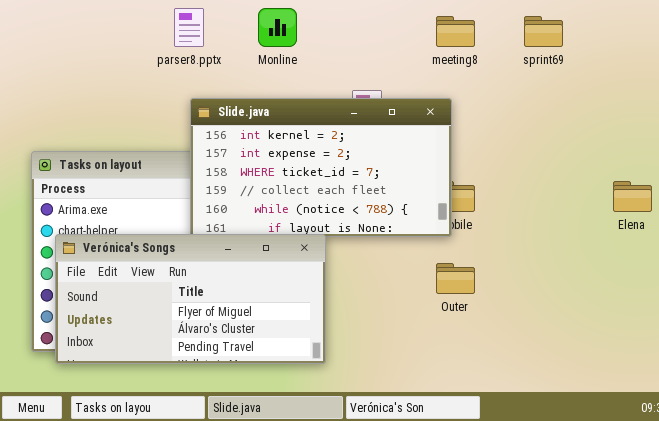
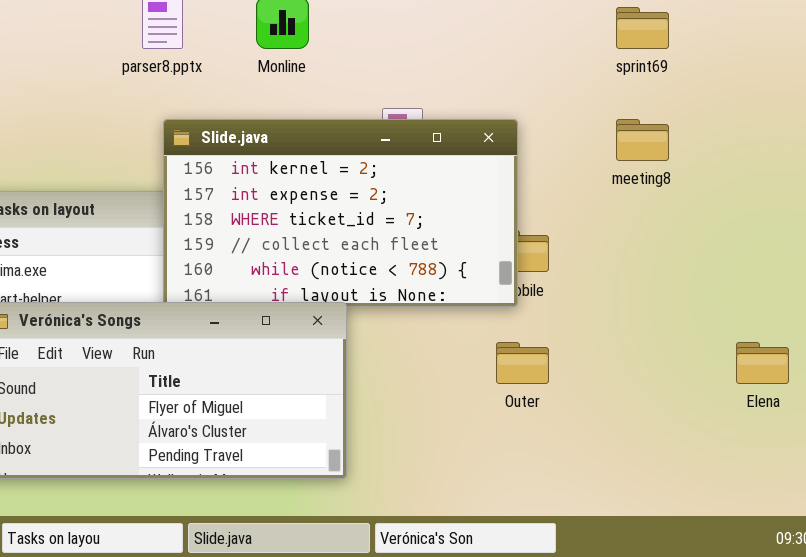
meeting8: [436,16,475,47] -> [616,119,669,161], moved
Elena: [613,181,652,212] -> [736,342,789,384], moved

